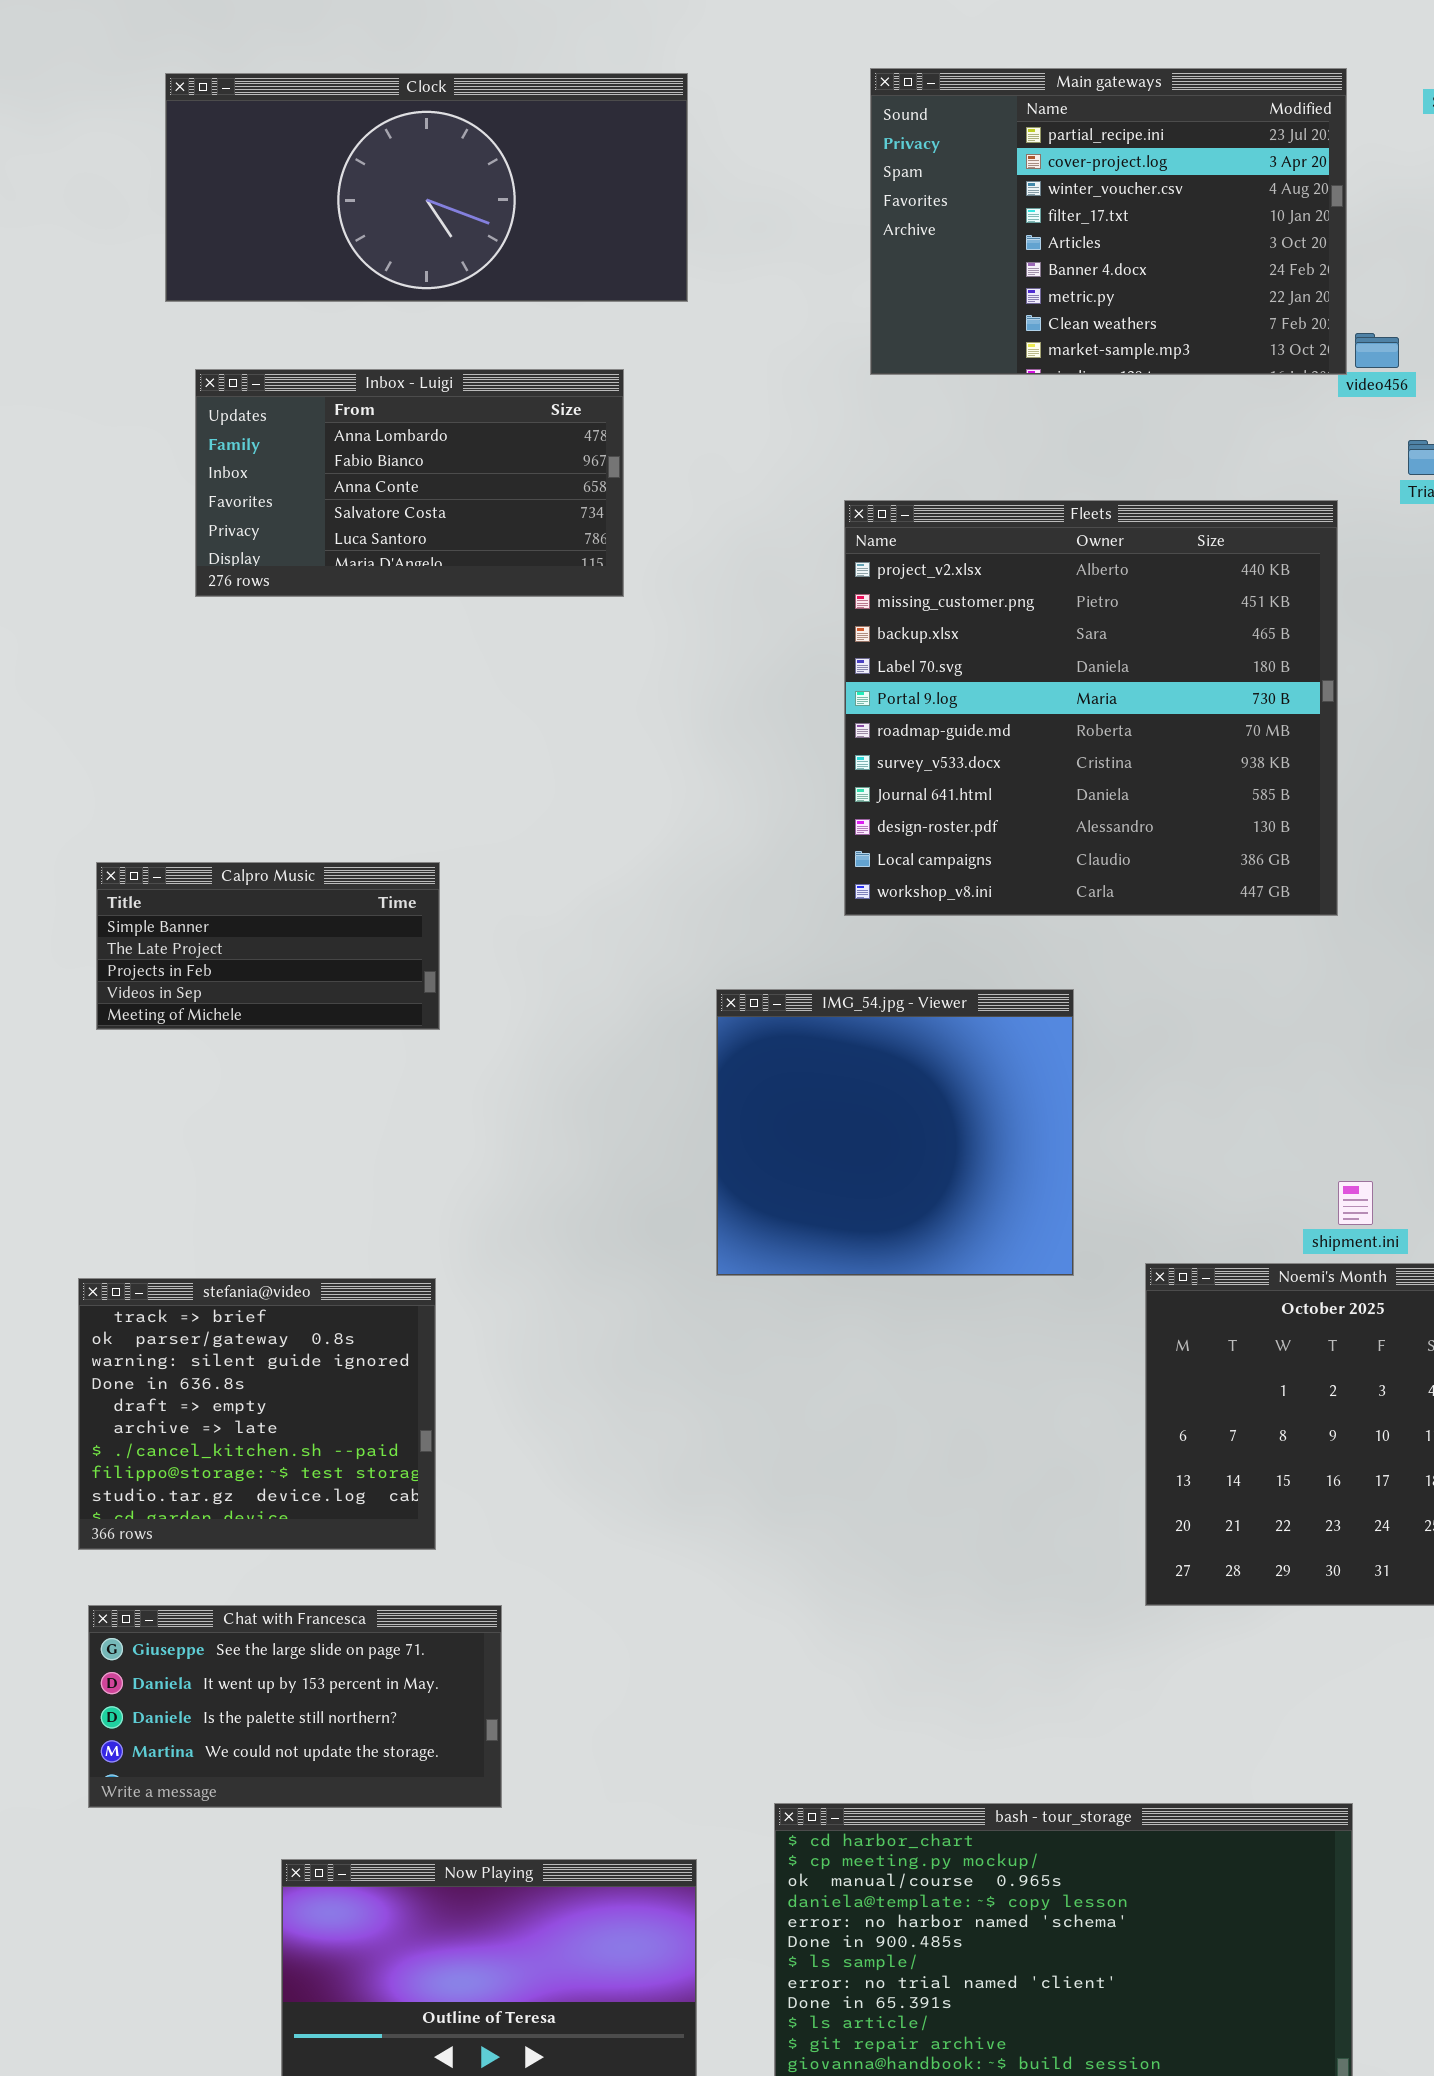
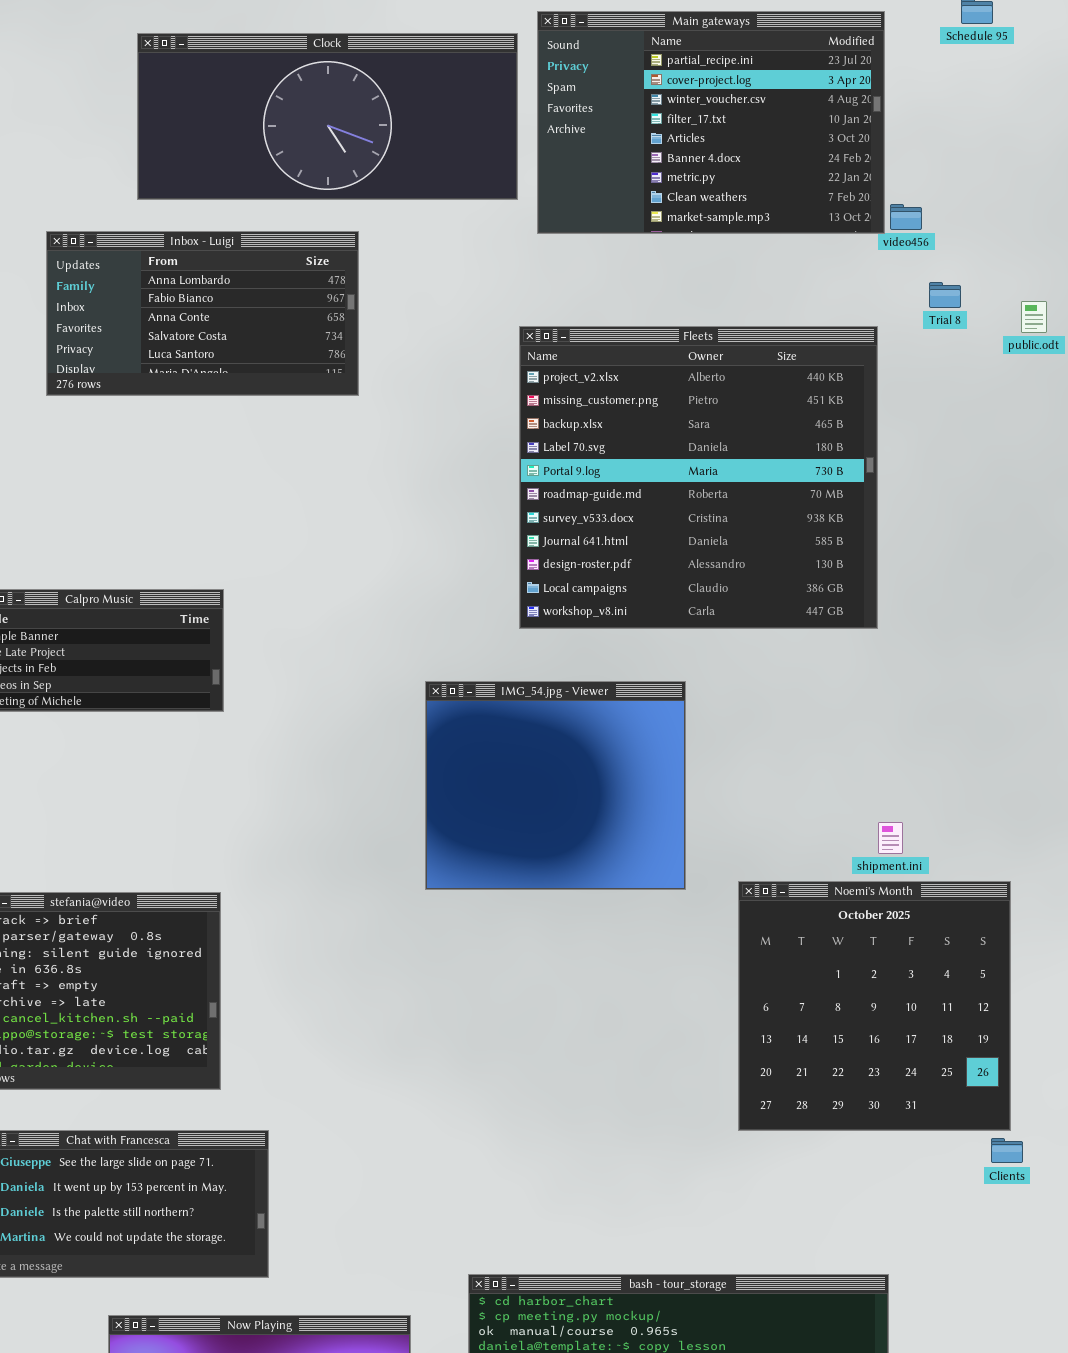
Clock: [165,73,688,302] -> [137,33,518,200], moved

